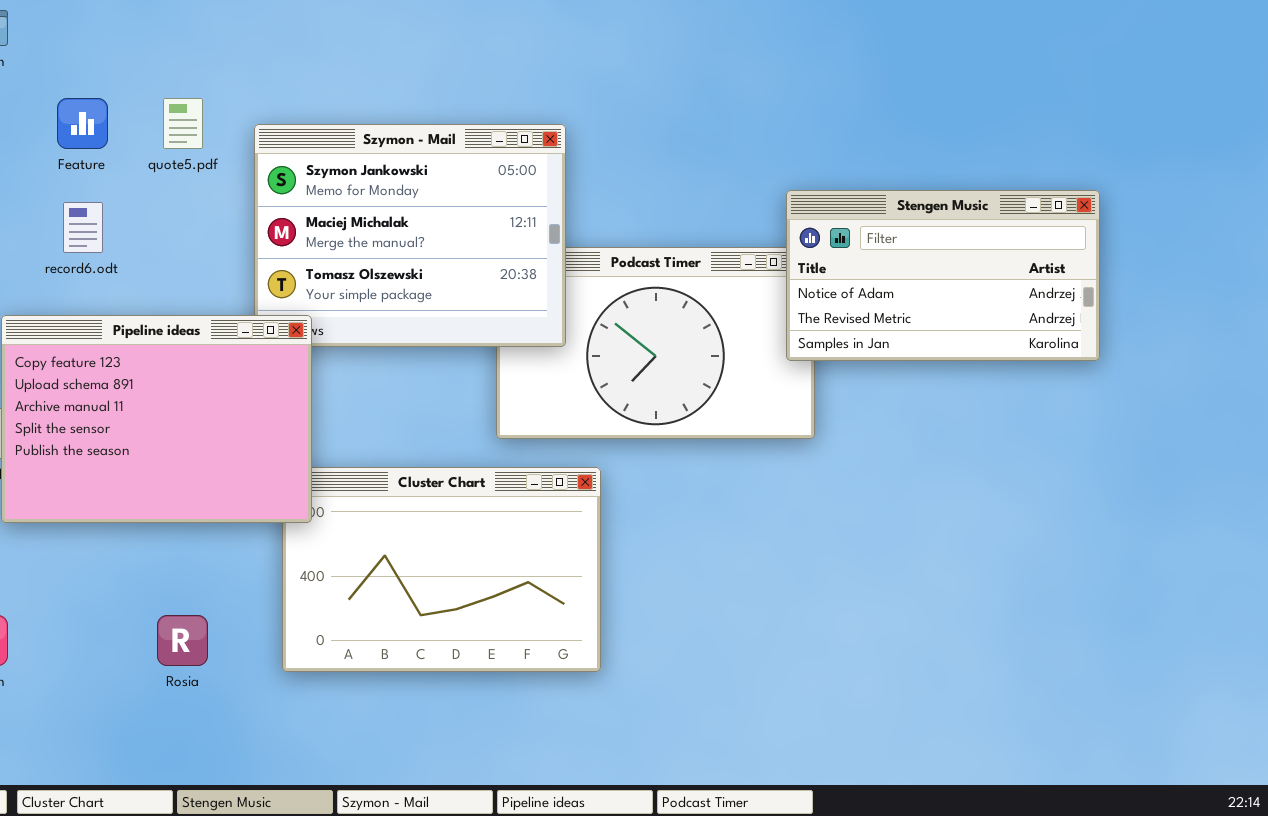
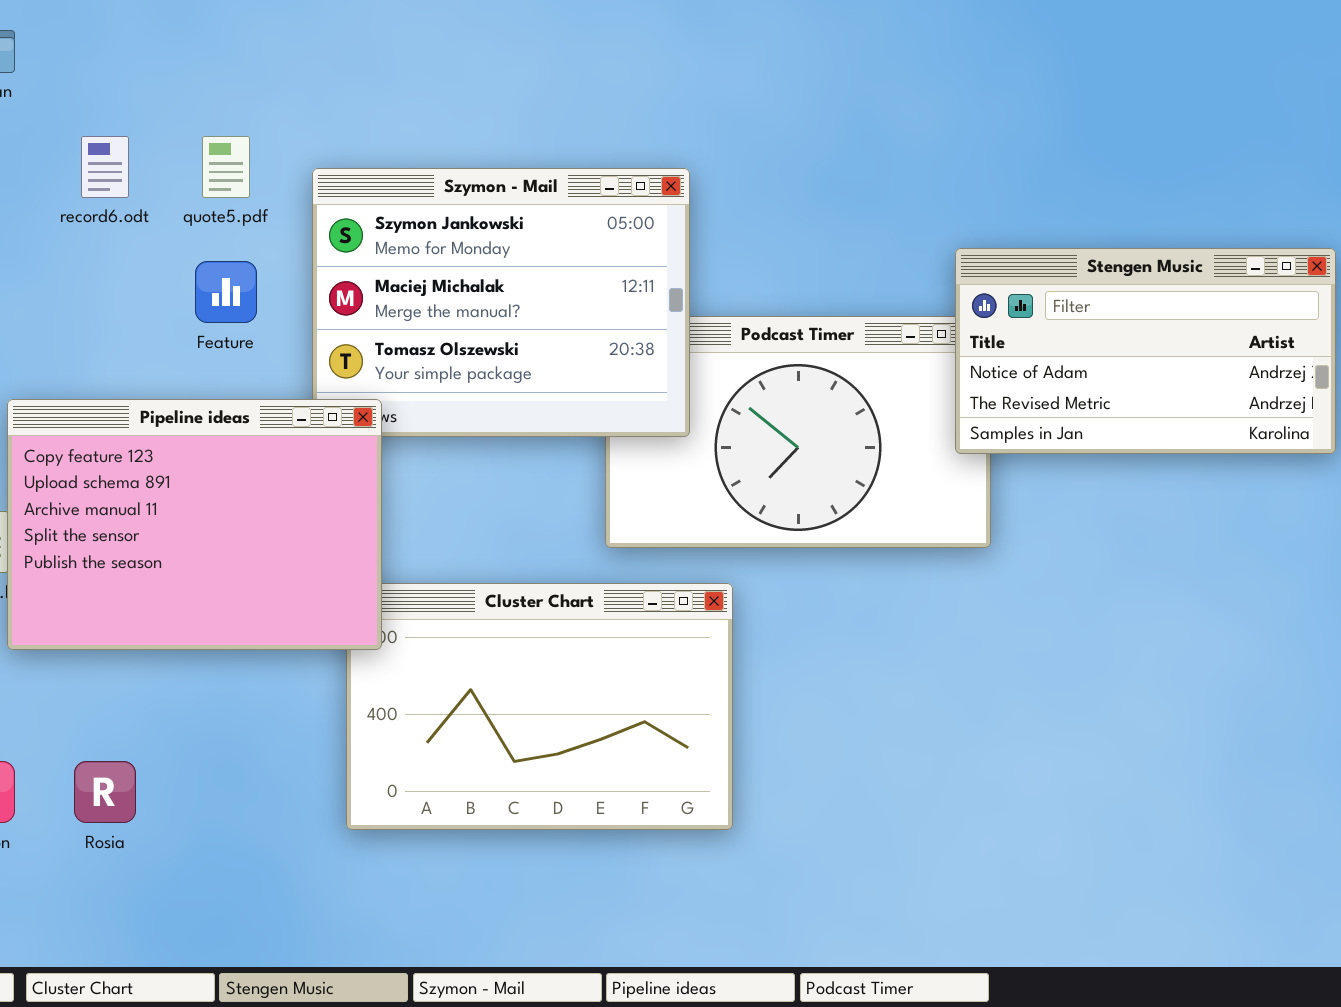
Feature: [57,98,108,149] -> [195,261,257,323], moved
record6.odt: [63,202,103,253] -> [81,136,129,198], moved
Rosia: [157,615,208,666] -> [74,761,136,823], moved

